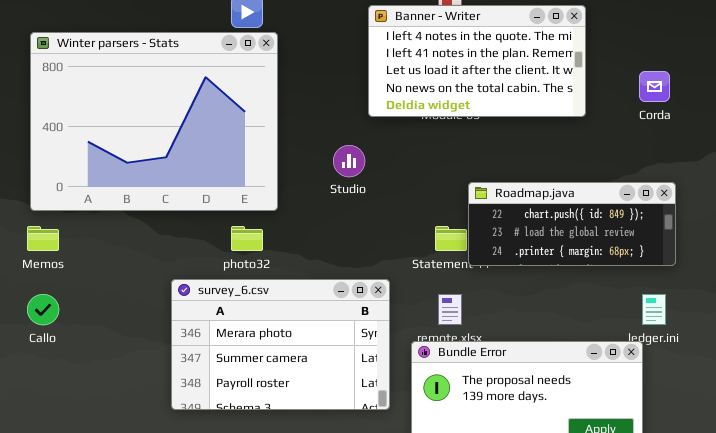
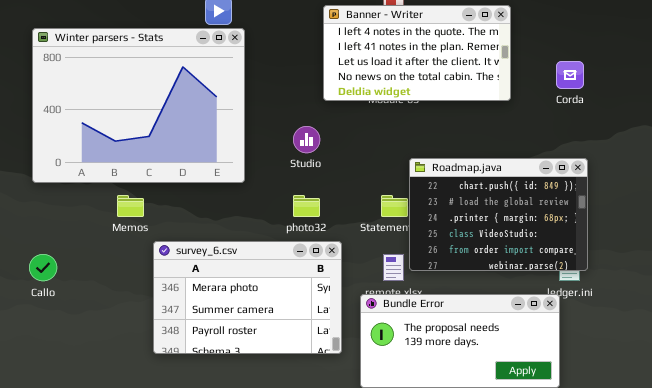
Roadmap.java: [468,182,676,266] -> [409,158,588,271], resized
Memos: [27,226,59,251] -> [117,195,144,217], moved
photo32: [231,226,263,251] -> [293,195,320,217], moved

